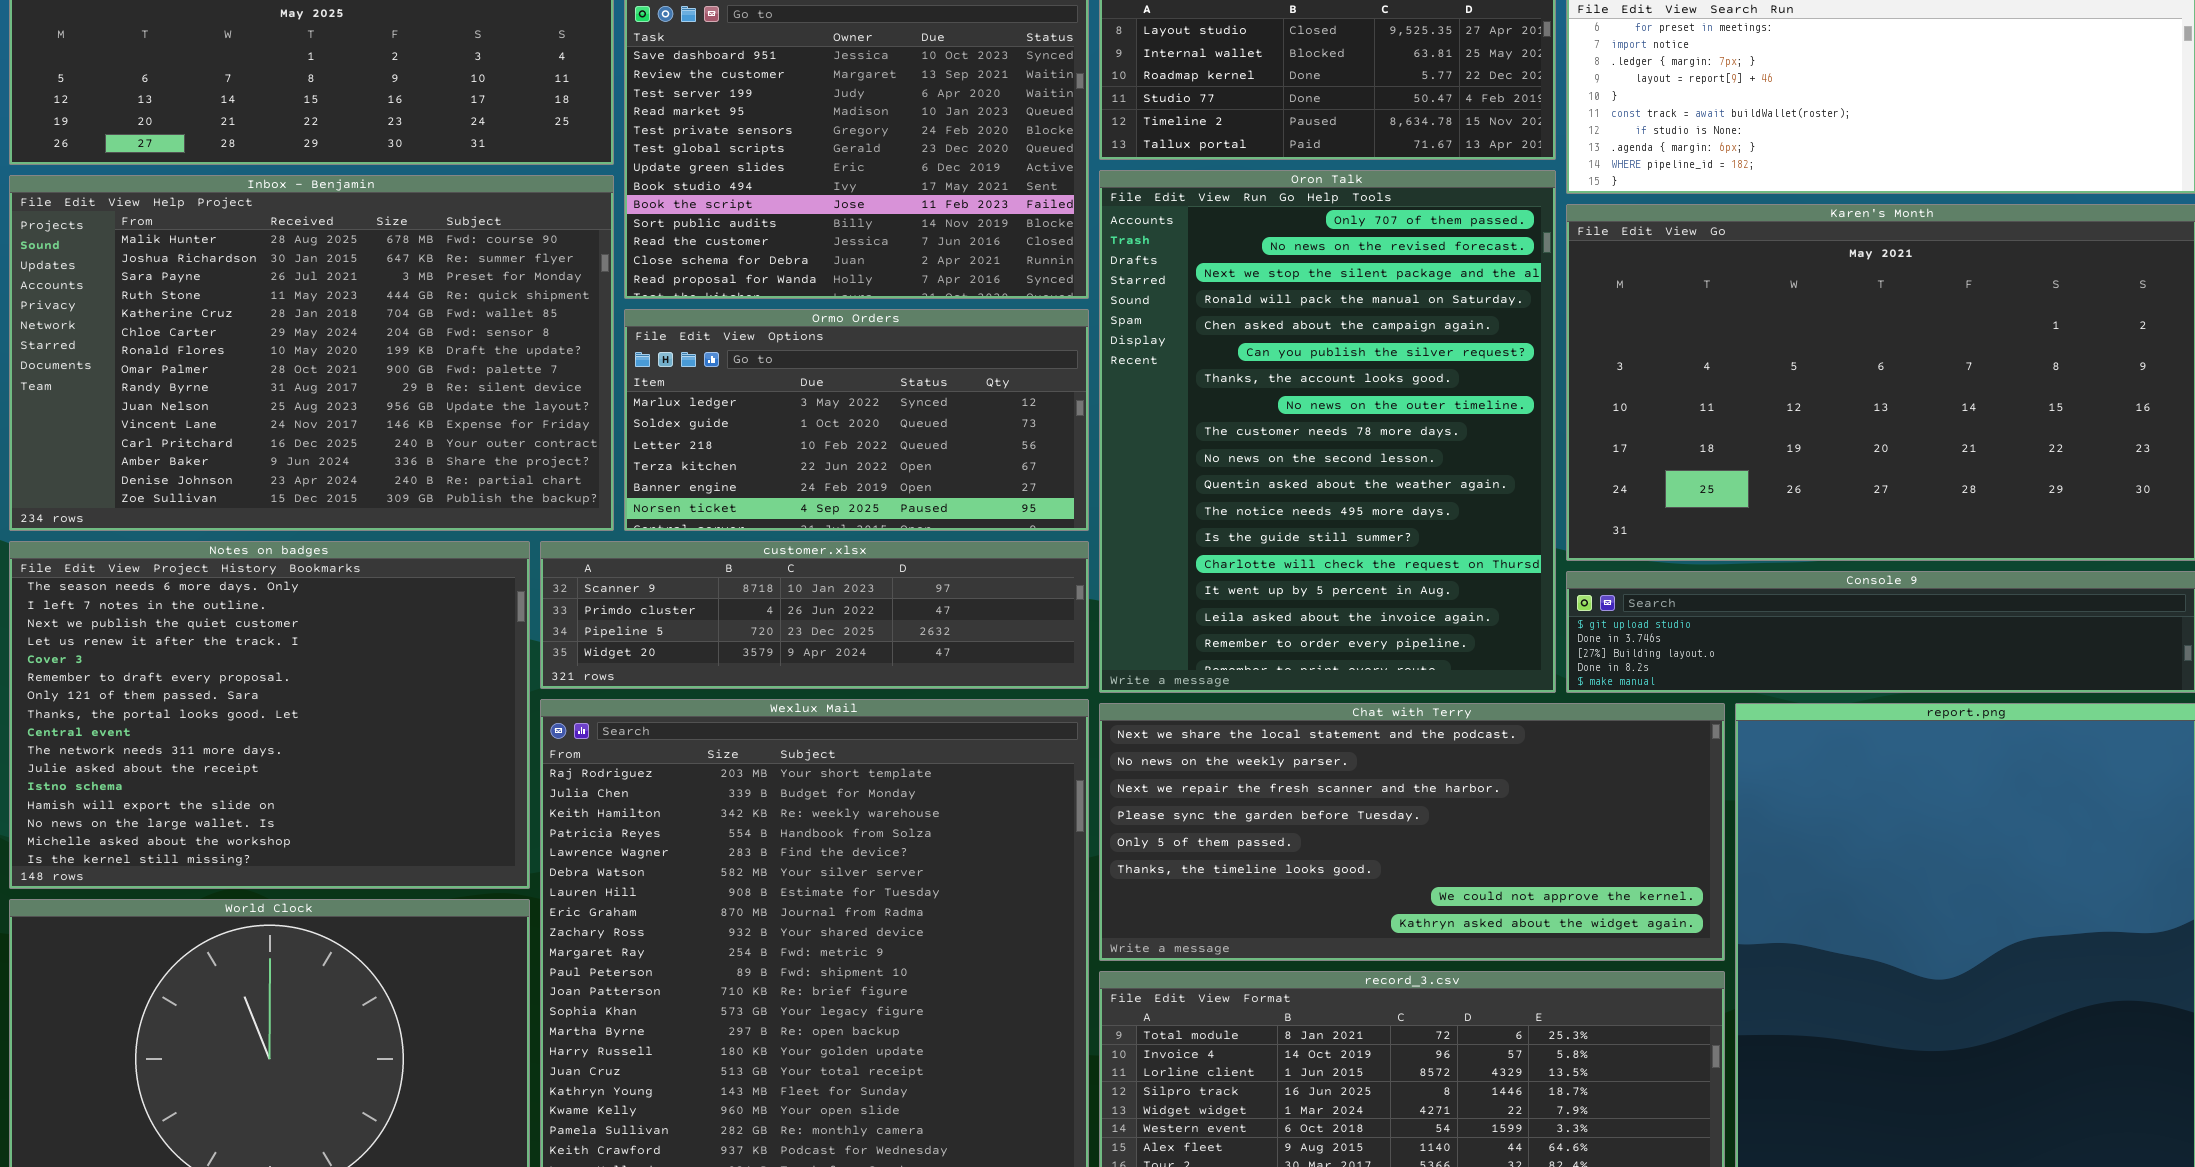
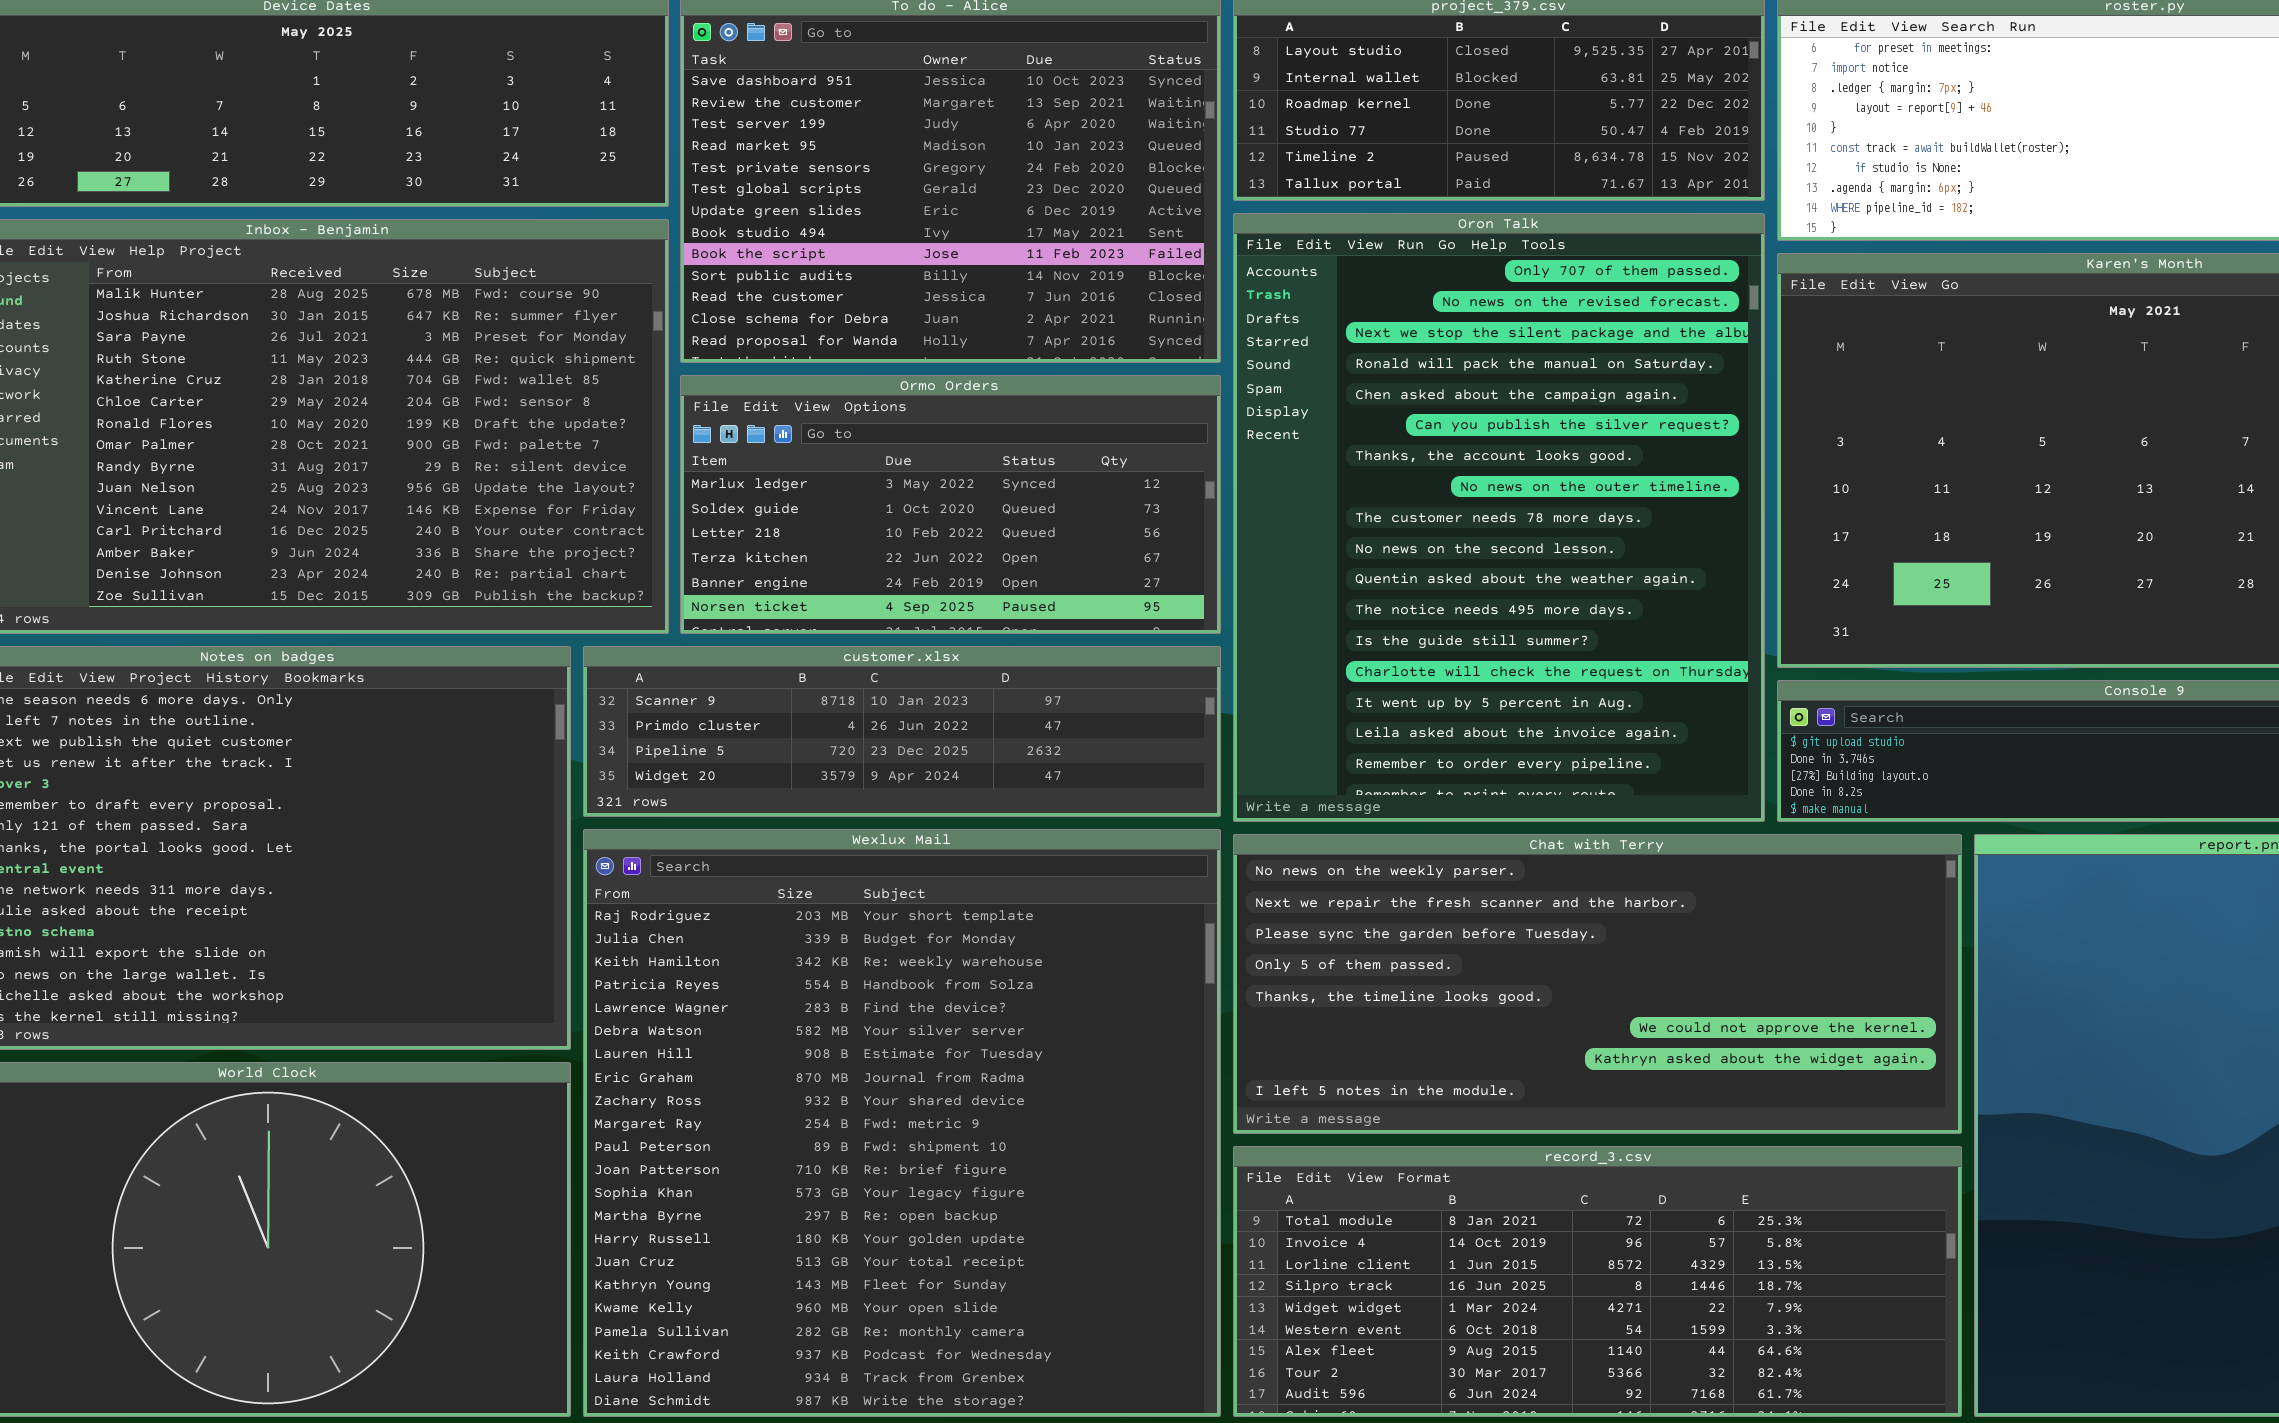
Chat with Terry: [1099,703,1725,961] -> [1233,834,1962,1134], scrolled down 1 row

